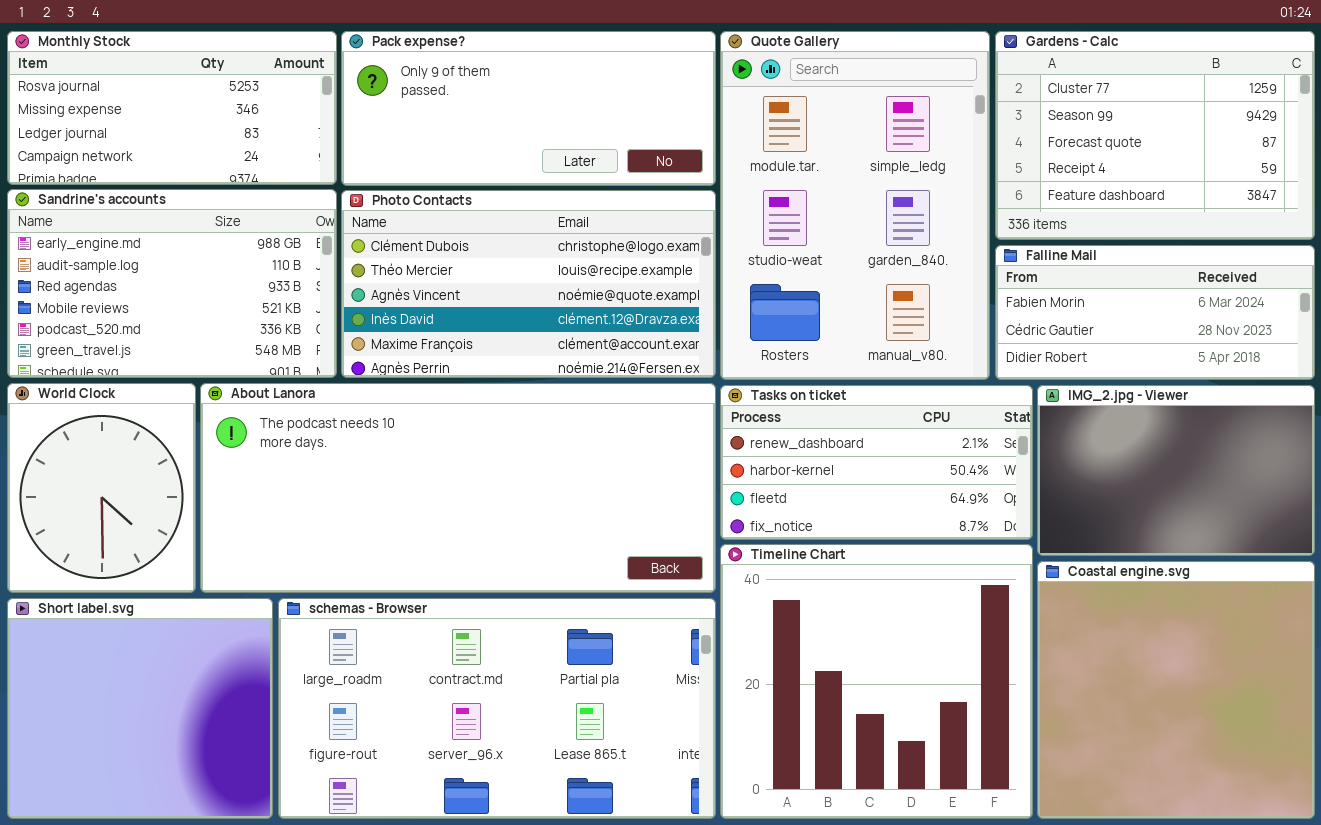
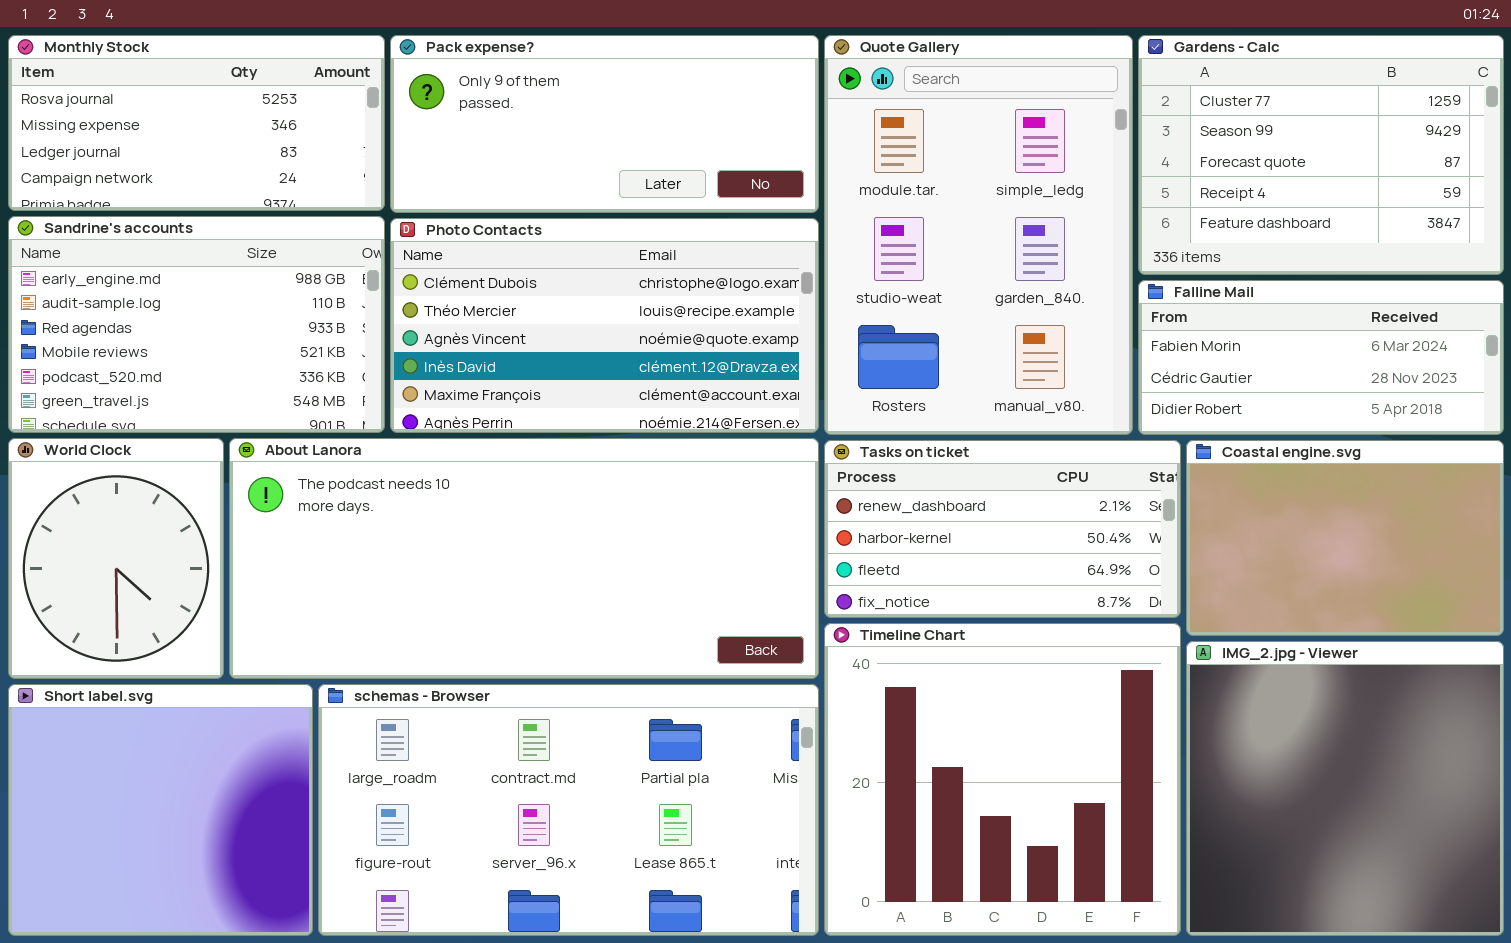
IMG_2.jpg - Viewer: [1037,385,1315,556] -> [1186,641,1504,936], moved, resized
Coastal engine.svg: [1037,561,1315,819] -> [1186,440,1504,636], moved, resized

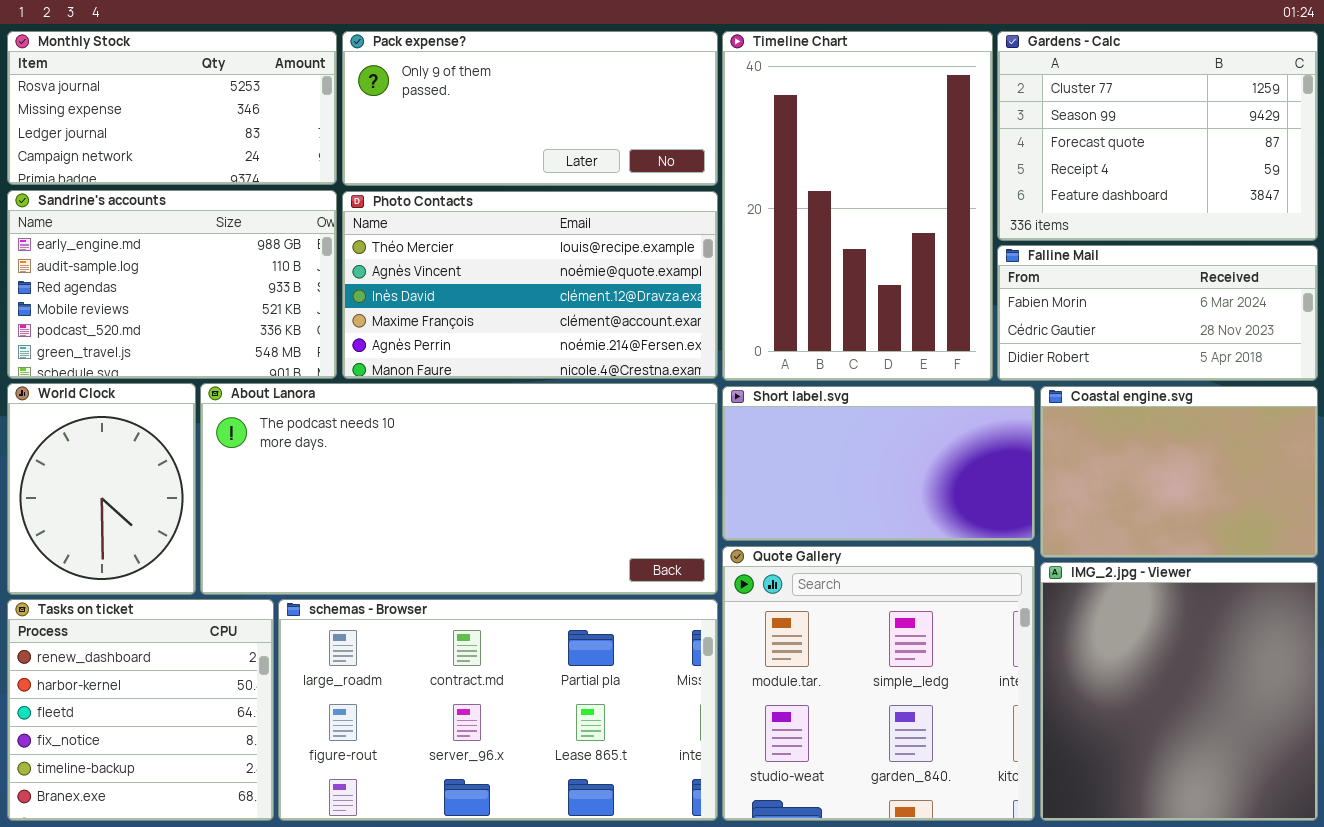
Quote Gallery: [824,35,1133,435] -> [722,546,1035,821], moved, resized
Photo Contacts: [390,218,819,433] -> [342,191,718,379], scrolled down 1 row
Tasks on ticket: [824,440,1181,618] -> [7,599,274,821], moved, resized
Timeline Chart: [824,623,1181,936] -> [722,31,993,381], moved, resized
Short label.svg: [8,684,313,936] -> [722,386,1035,541], moved, resized

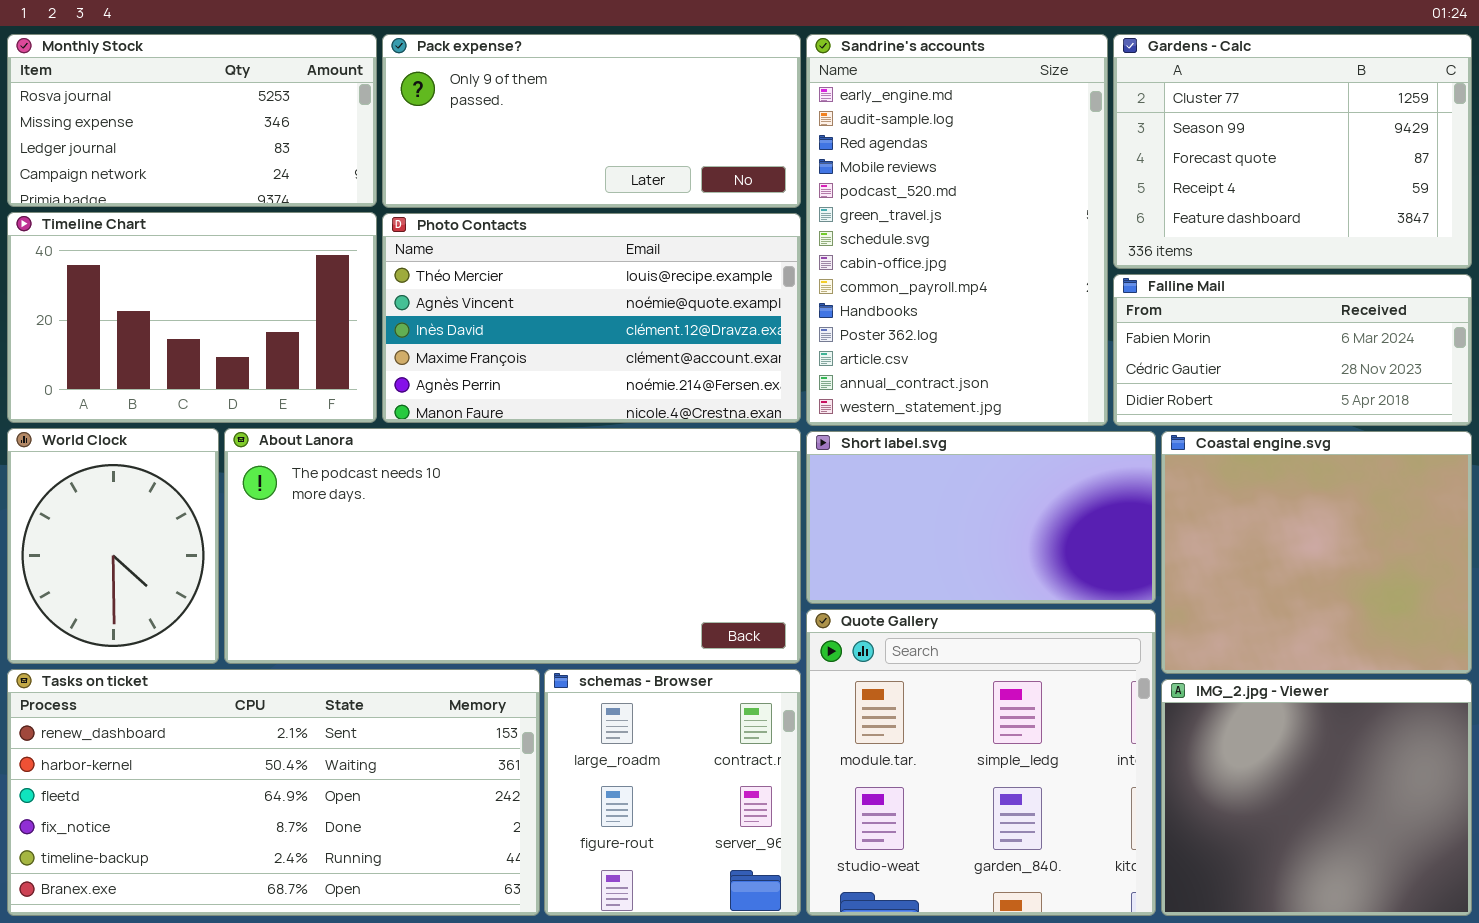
Timeline Chart: [722,31,993,381] -> [7,212,377,423], moved, resized
Sandrine's accounts: [7,190,337,379] -> [806,34,1108,426], moved, resized
Coastal engine.svg: [1040,386,1318,558] -> [1161,431,1472,674], resized
IMG_2.jpg - Viewer: [1040,562,1318,821] -> [1161,679,1472,916], resized
Tasks on ticket: [7,599,274,821] -> [7,669,540,916], resized
schemas - Browser: [278,599,718,821] -> [544,669,801,916], resized

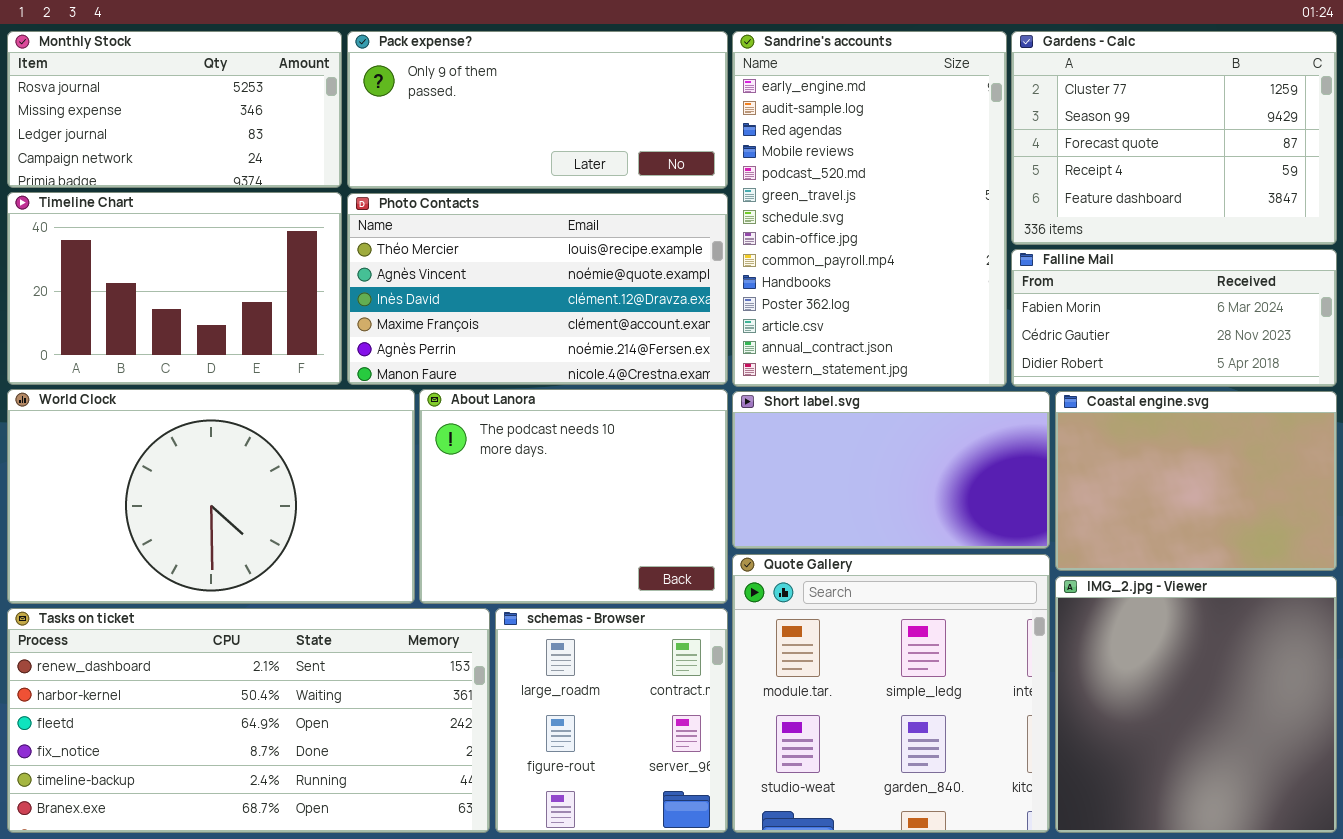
World Clock: [7,428,219,664] -> [7,389,415,604], resized
About Lanora: [224,428,801,664] -> [419,389,728,604], resized
Coastal engine.svg: [1161,431,1472,674] -> [1055,391,1337,571], resized
IMG_2.jpg - Viewer: [1161,679,1472,916] -> [1055,576,1337,833], resized

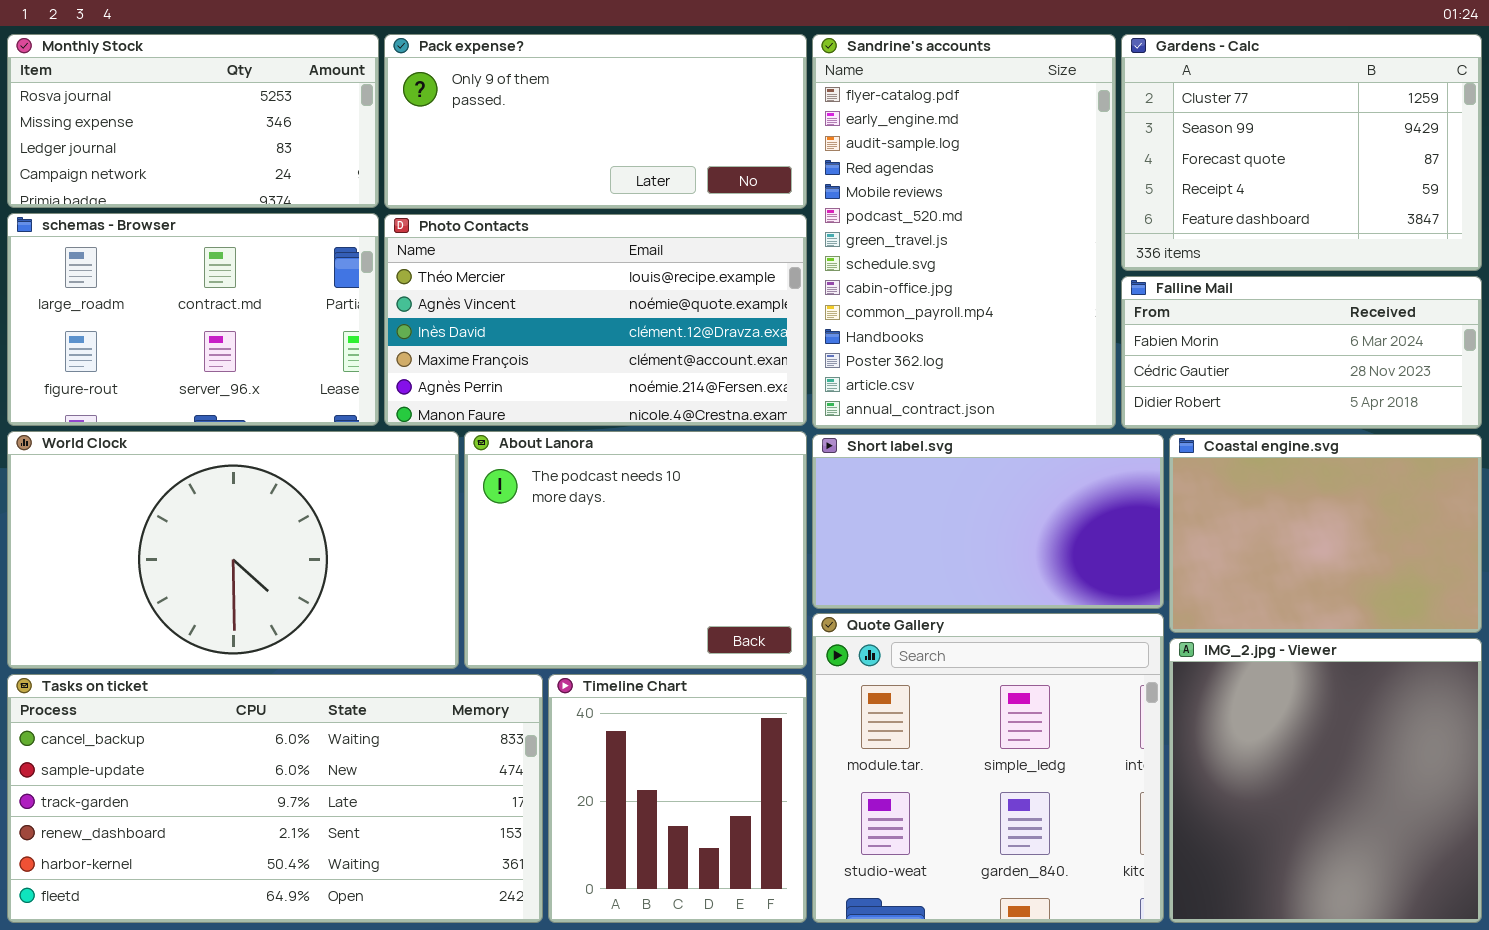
Sandrine's accounts: [732,31,1007,387] -> [812,34,1116,429], scrolled up 1 row
Timeline Chart: [7,192,342,385] -> [548,674,807,923], moved, resized
Tasks on ticket: [7,608,490,833] -> [7,674,543,923], scrolled up 3 rows
schemas - Browser: [495,608,728,833] -> [7,213,379,426], moved, resized

